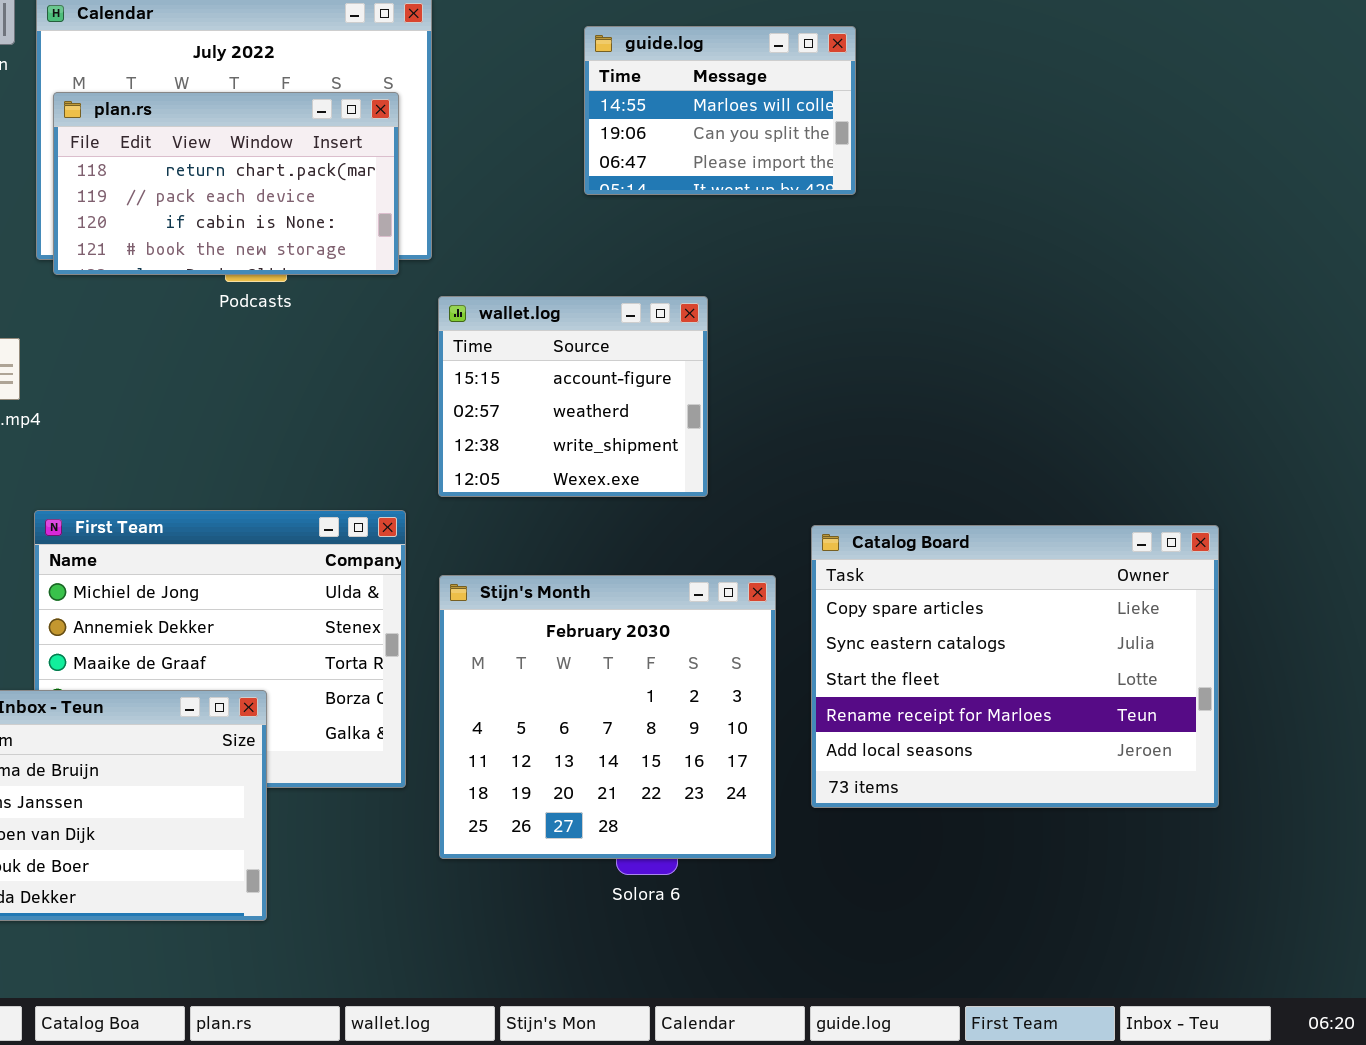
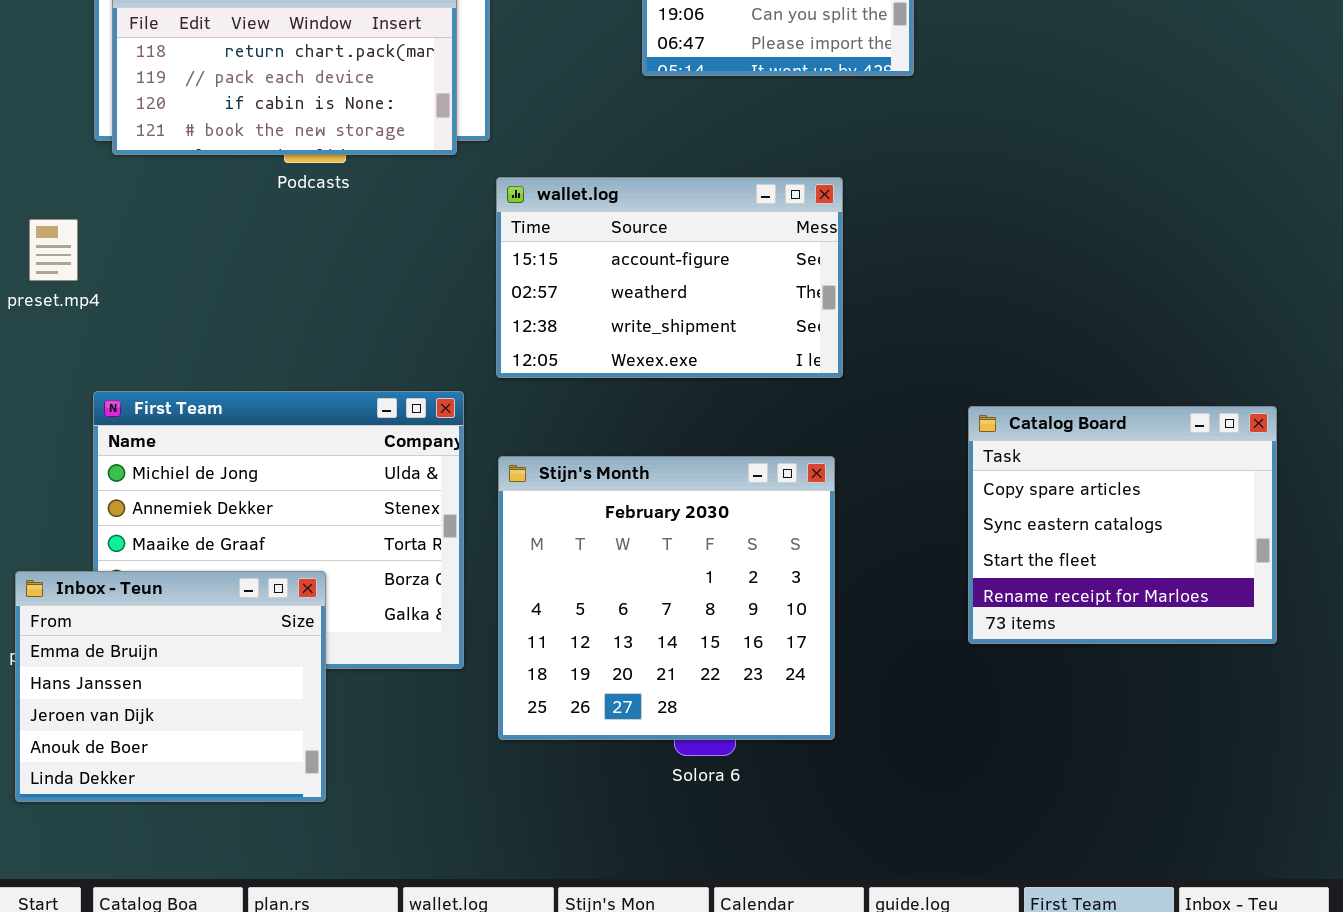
wallet.log: [438,296,708,497] -> [496,177,843,378], resized
Catalog Board: [811,525,1219,808] -> [968,406,1277,644], resized

